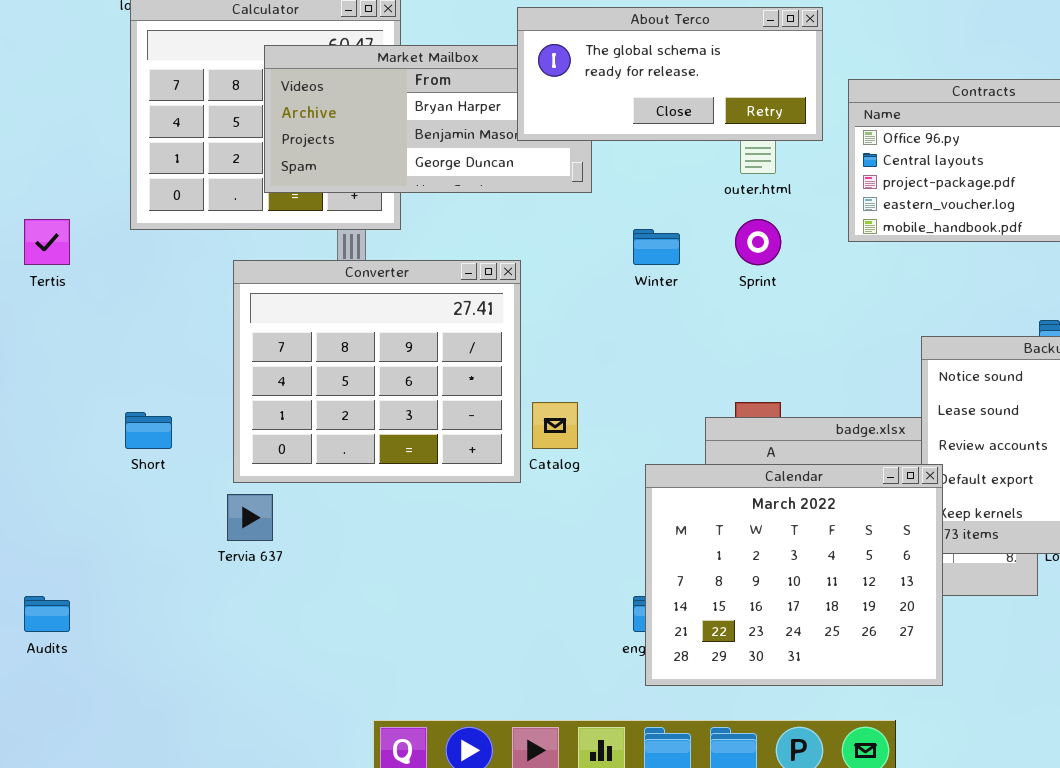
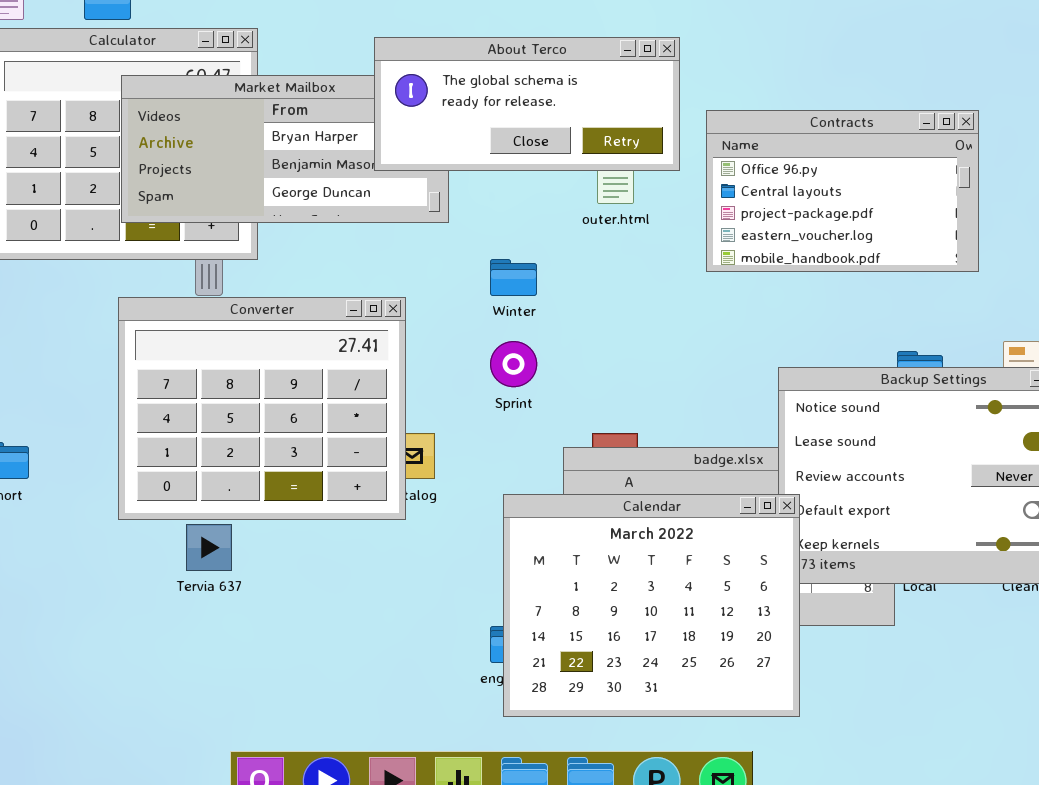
Sprint: [735,219,781,265] -> [490,341,537,387], moved
Converter: [233,260,521,483] -> [118,297,406,520], moved
Tervia 637: [227,494,273,541] -> [186,524,232,571], moved

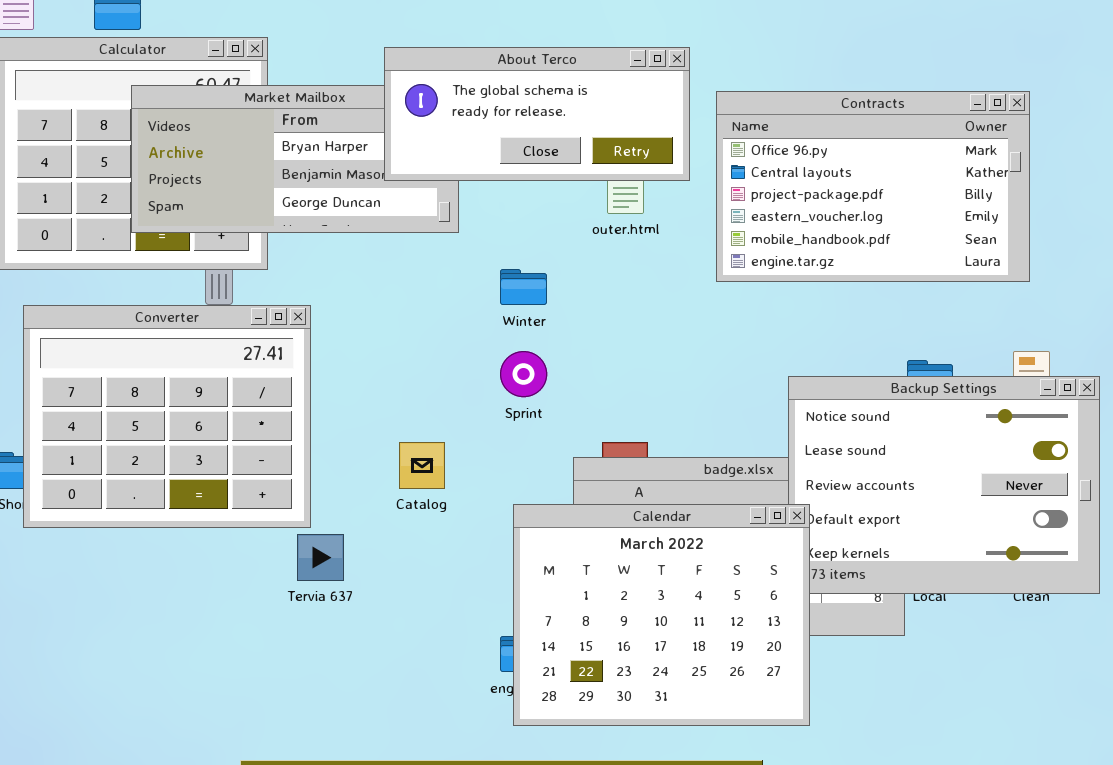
Contracts: [706,110,979,272] -> [716,91,1030,282], resized
Converter: [118,297,406,520] -> [23,305,311,528], moved
Tervia 637: [186,524,232,571] -> [297,534,344,581], moved

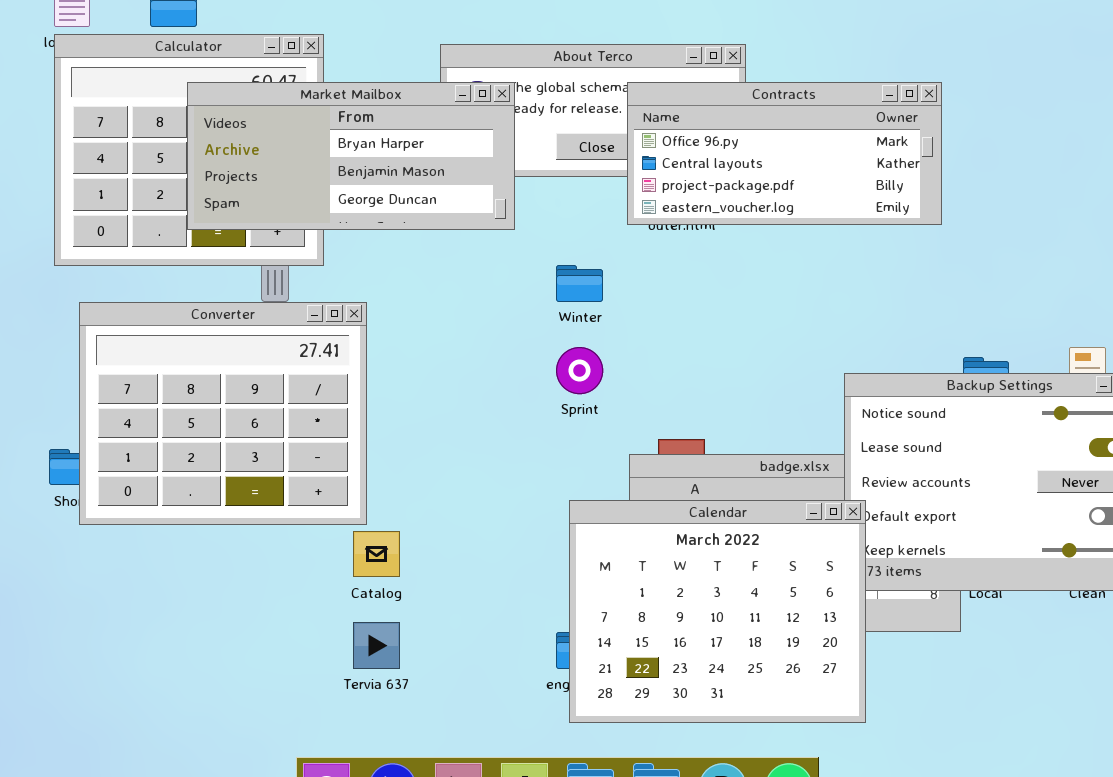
Market Mailbox: [131,85,459,233] -> [187,82,515,230], raised
Contracts: [716,91,1030,282] -> [627,82,942,225], moved, resized
Catalog: [399,442,445,489] -> [353,531,400,577], moved
Tervia 637: [297,534,344,581] -> [353,622,400,669], moved

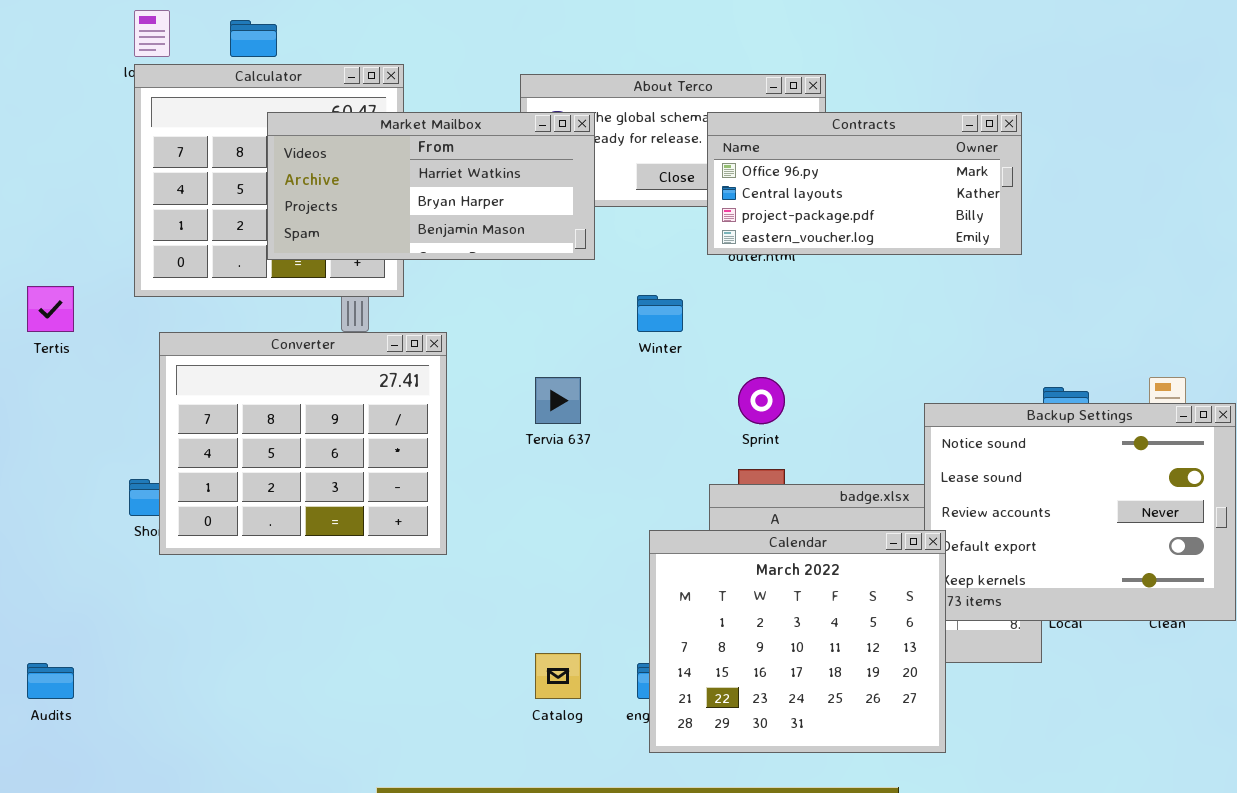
Market Mailbox: [187,82,515,230] -> [267,112,595,260], scrolled up 1 row
Sprint: [556,347,603,394] -> [738,377,785,424], moved
Catalog: [353,531,400,577] -> [535,653,581,699], moved
Tervia 637: [353,622,400,669] -> [535,377,581,424], moved

